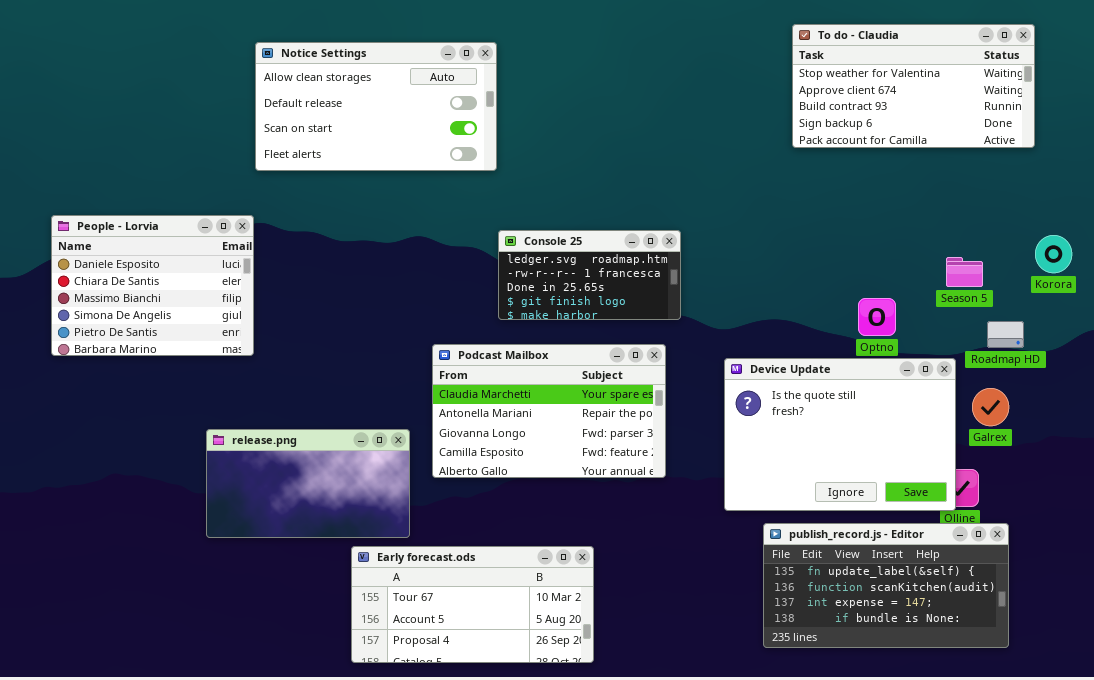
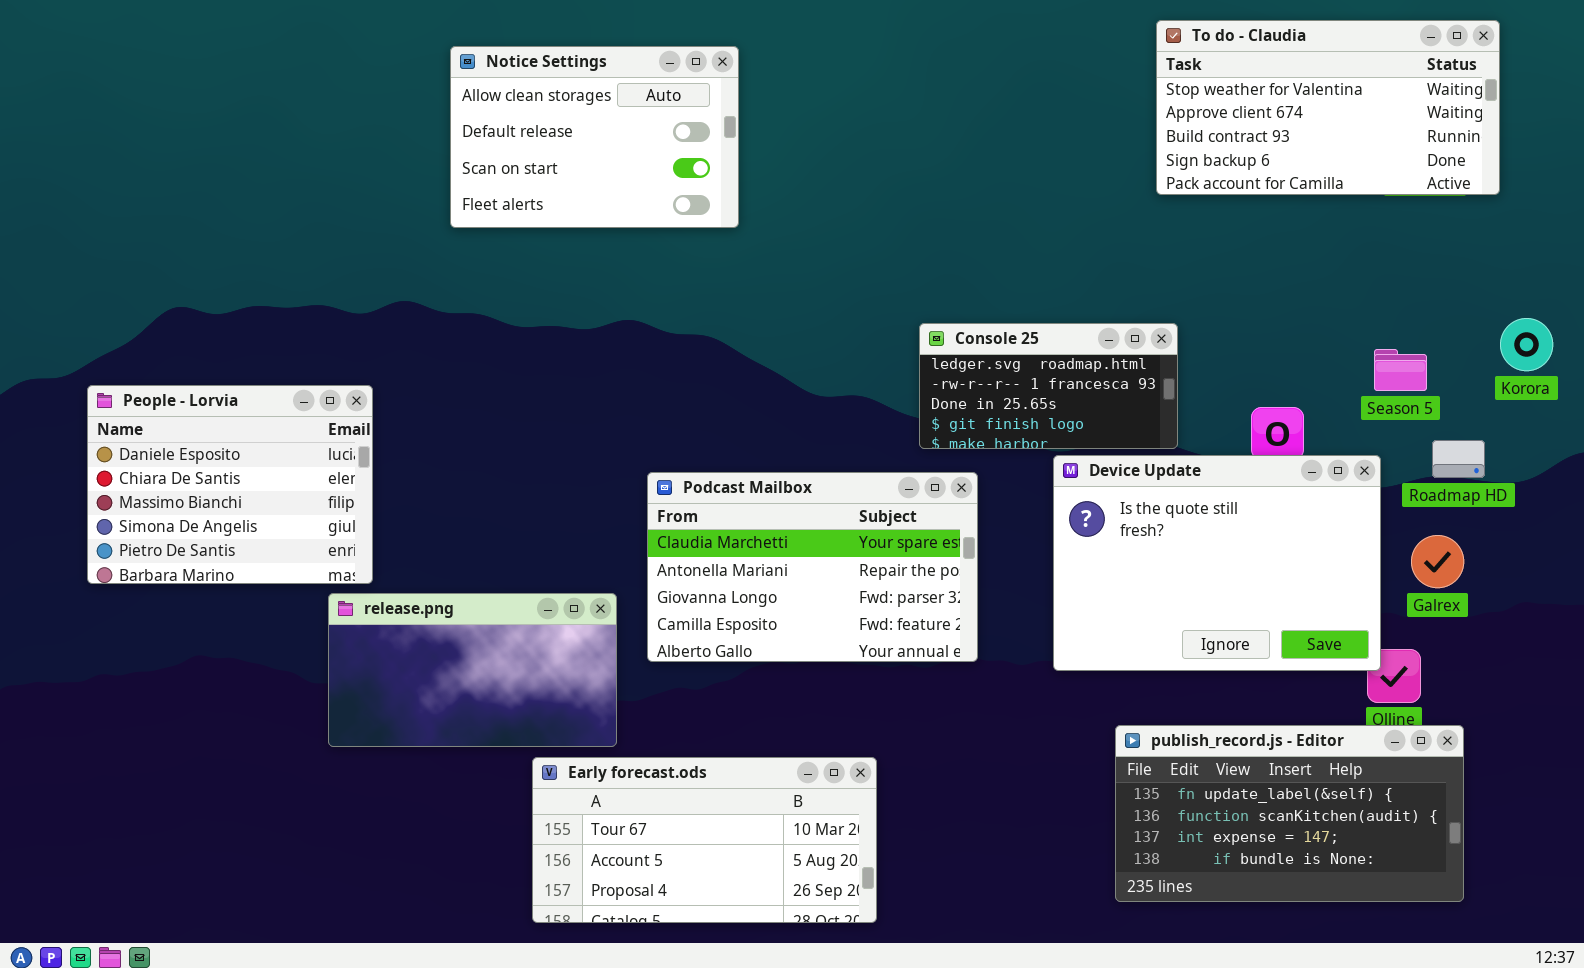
Notice Settings: [255,42,497,171] -> [450,46,739,228], resized
People - Lorvia: [51,215,254,356] -> [87,385,373,584], moved
Console 25: [498,230,681,320] -> [919,323,1178,449], moved
Device Update: [724,358,956,511] -> [1053,455,1381,671], moved

